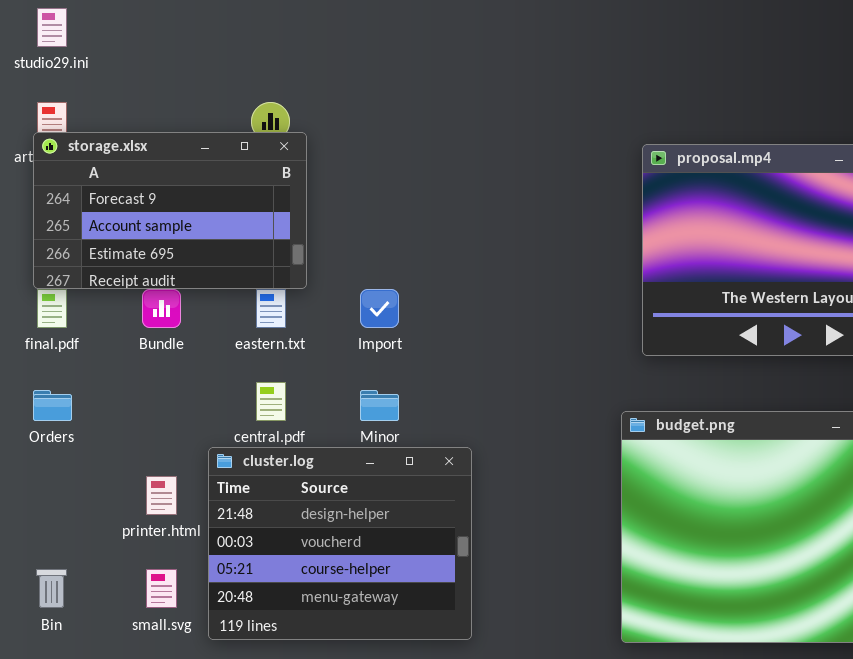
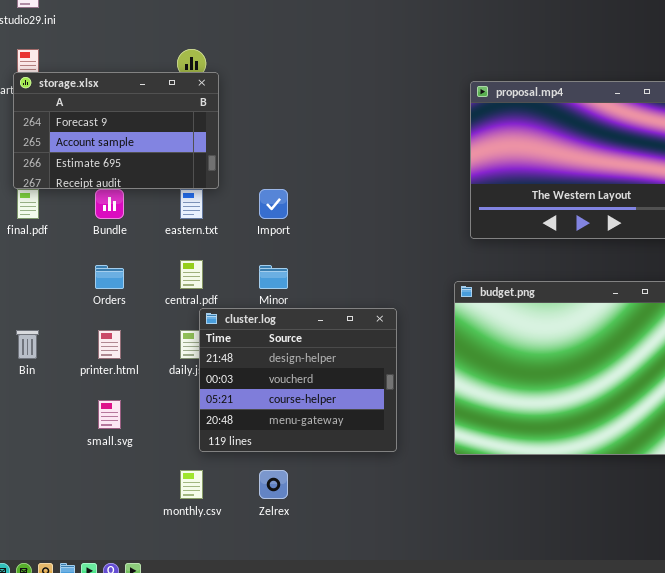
Orders: [33,390,72,421] -> [95,265,124,289], moved
cluster.log: [208,447,472,640] -> [199,308,397,452], moved
Bin: [36,569,67,608] -> [16,330,39,359], moved

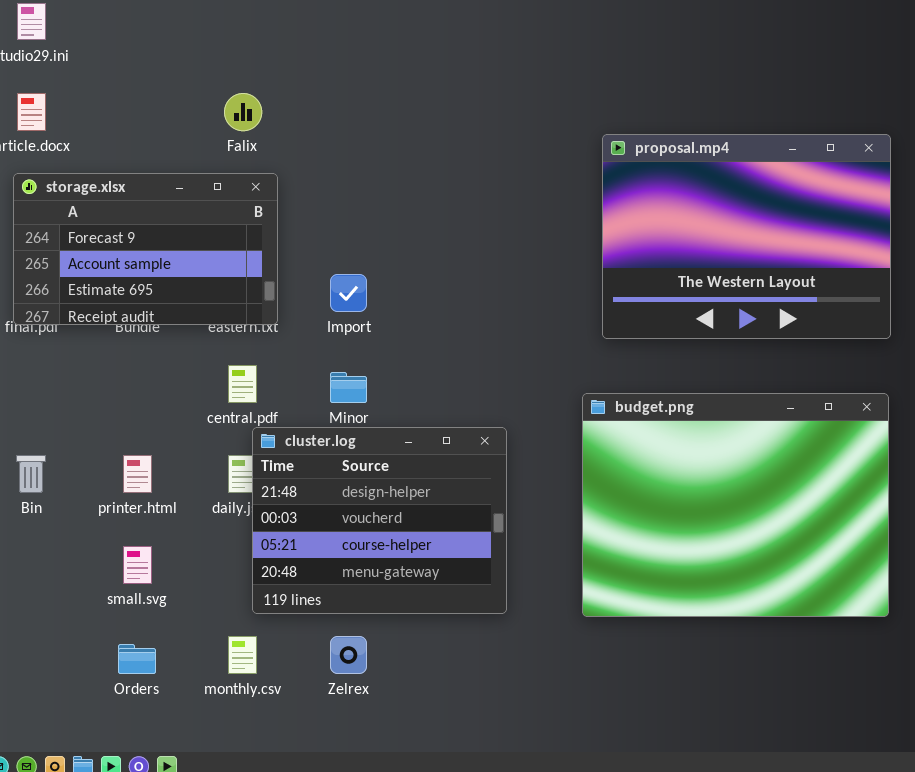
storage.xlsx: [13,72,219,189] -> [13,173,278,325], moved
Orders: [95,265,124,289] -> [118,644,156,674], moved

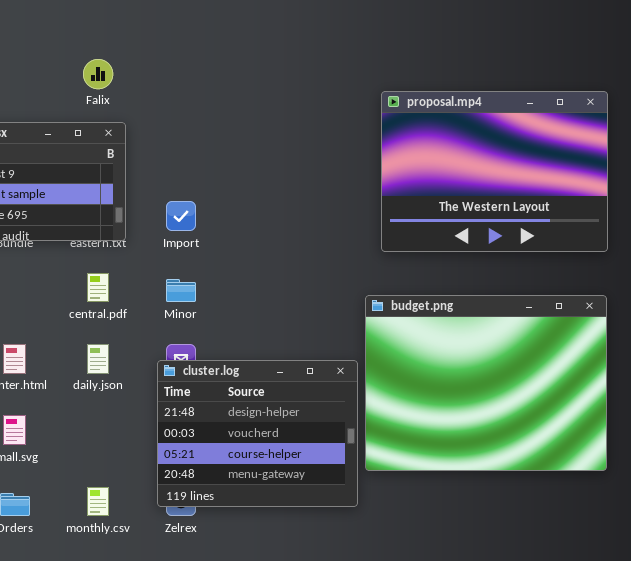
cluster.log: [252,427,507,614] -> [157,360,358,507], moved

